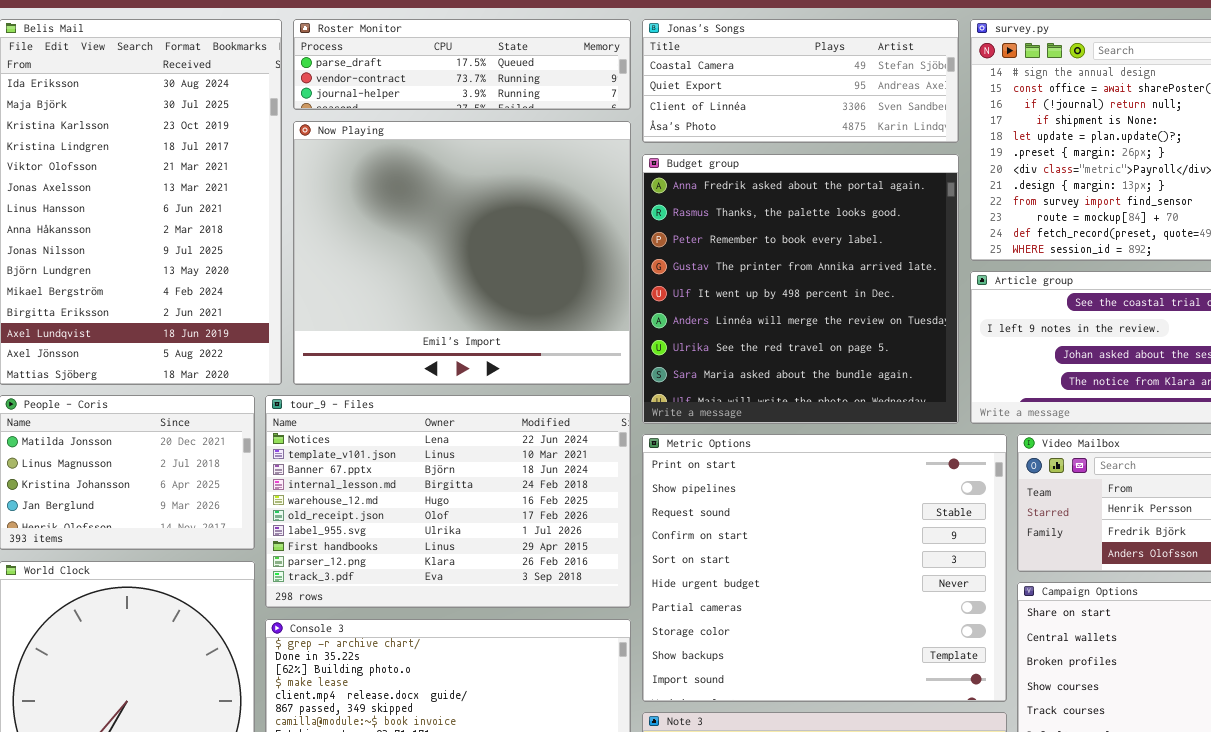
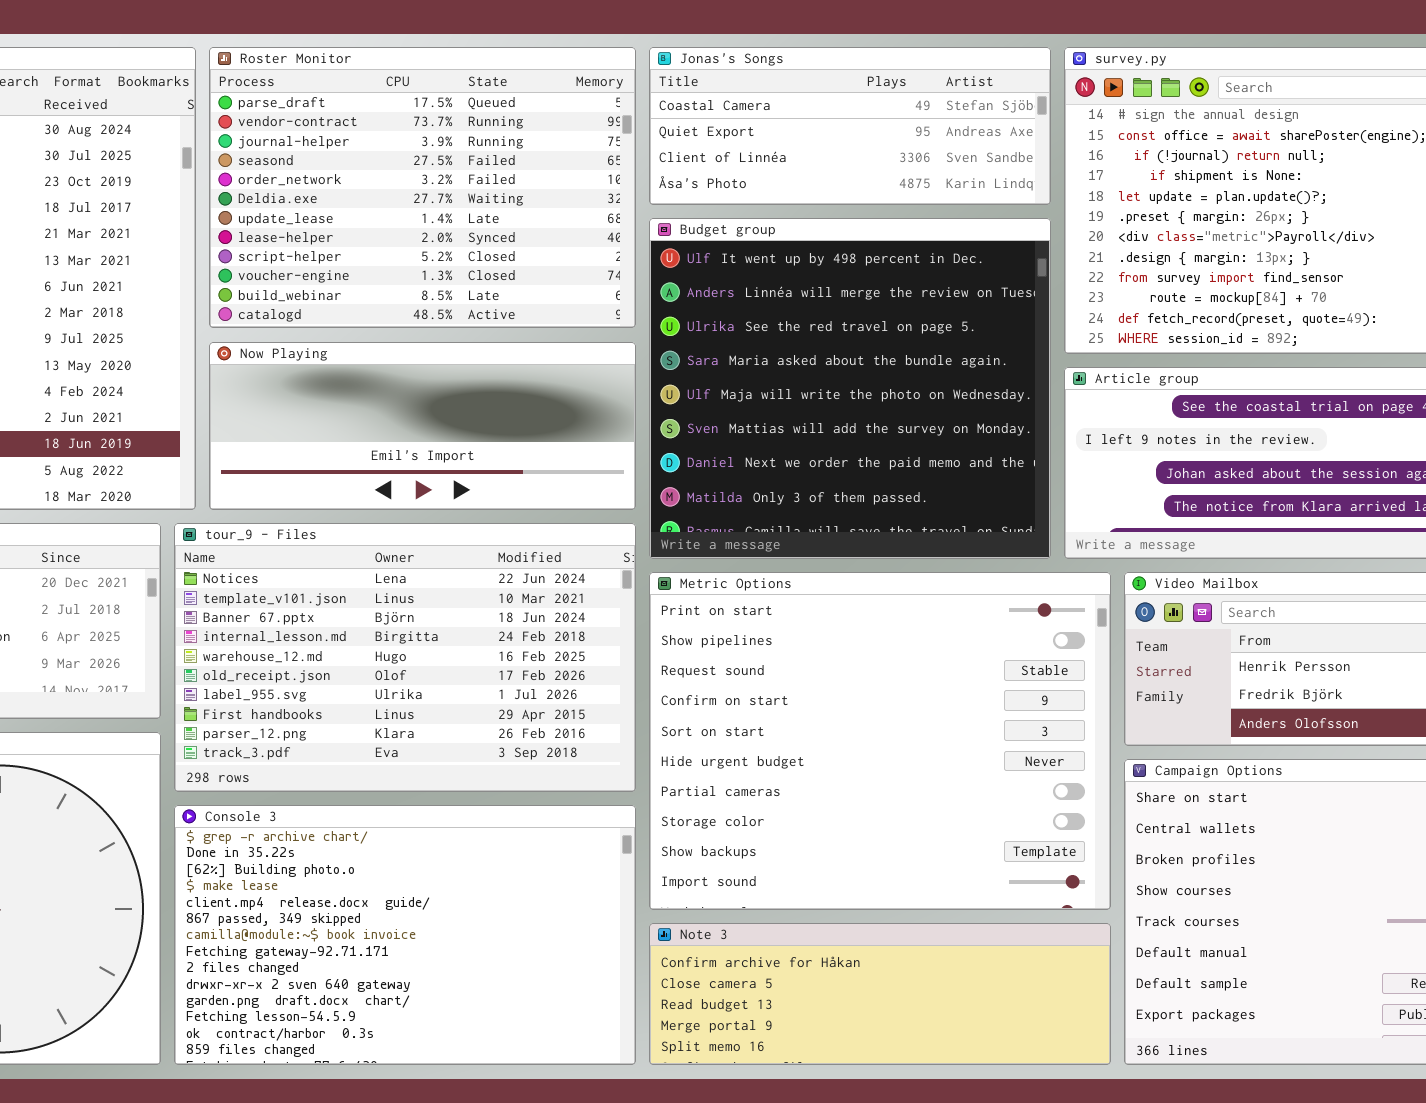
Roster Monitor: [293,19,631,110] -> [209,47,636,328], resized
Now Playing: [293,121,631,385] -> [209,342,636,510], resized
Budget group: [642,154,959,424] -> [649,218,1051,559], scrolled down 4 rows

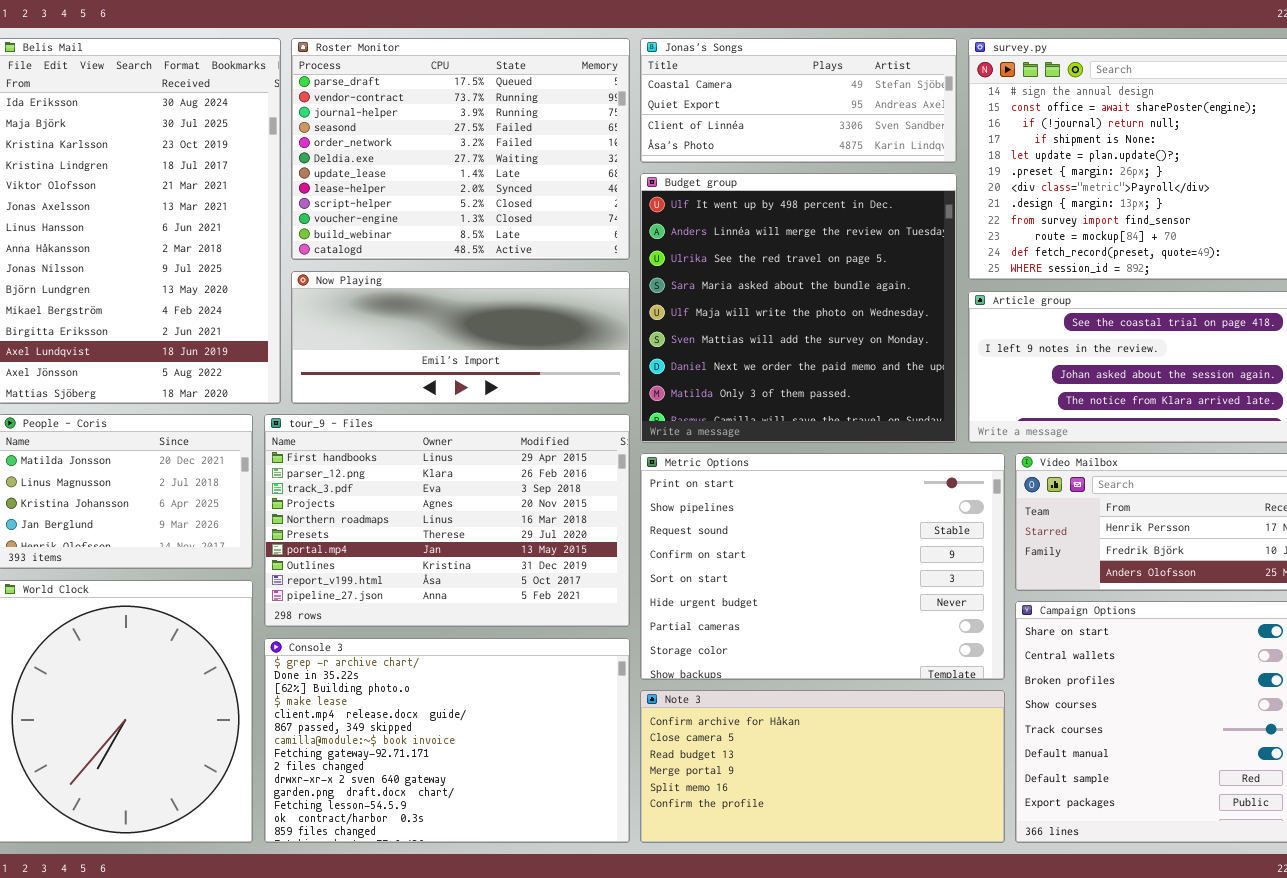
tour_9 - Files: [174,523,636,792] -> [264,414,630,627], scrolled down 7 rows
Metric Options: [649,572,1111,910] -> [640,453,1005,680], resized
Note 3: [649,923,1111,1065] -> [640,690,1005,843], resized

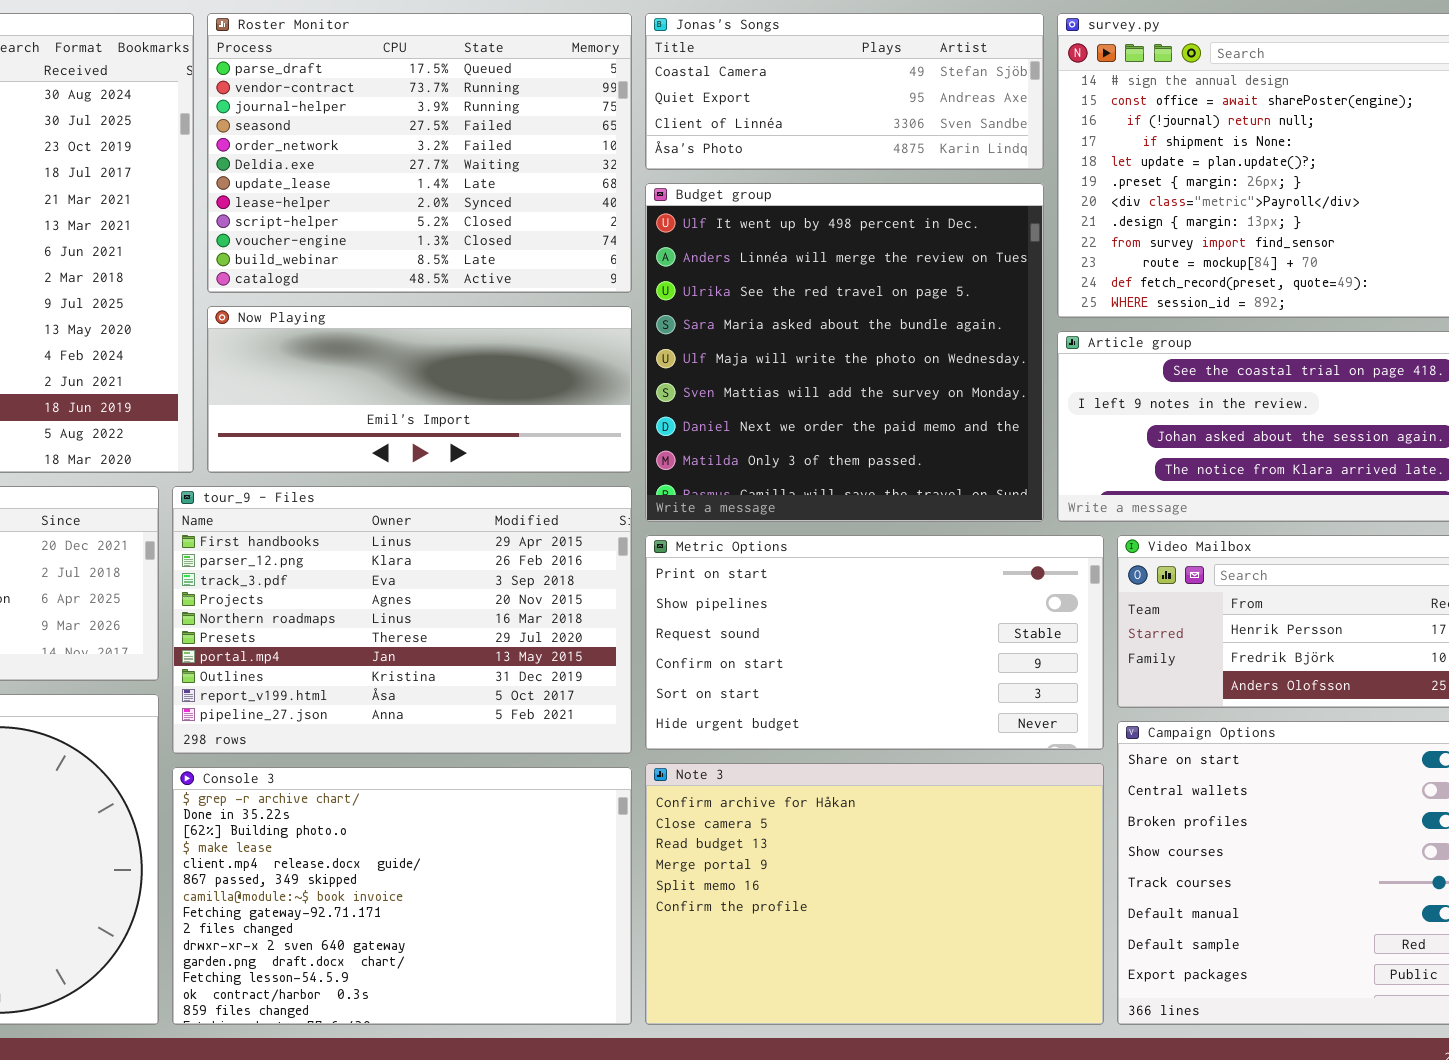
Metric Options: [640,453,1005,680] -> [645,535,1104,750], resized
Note 3: [640,690,1005,843] -> [645,763,1104,1025], resized

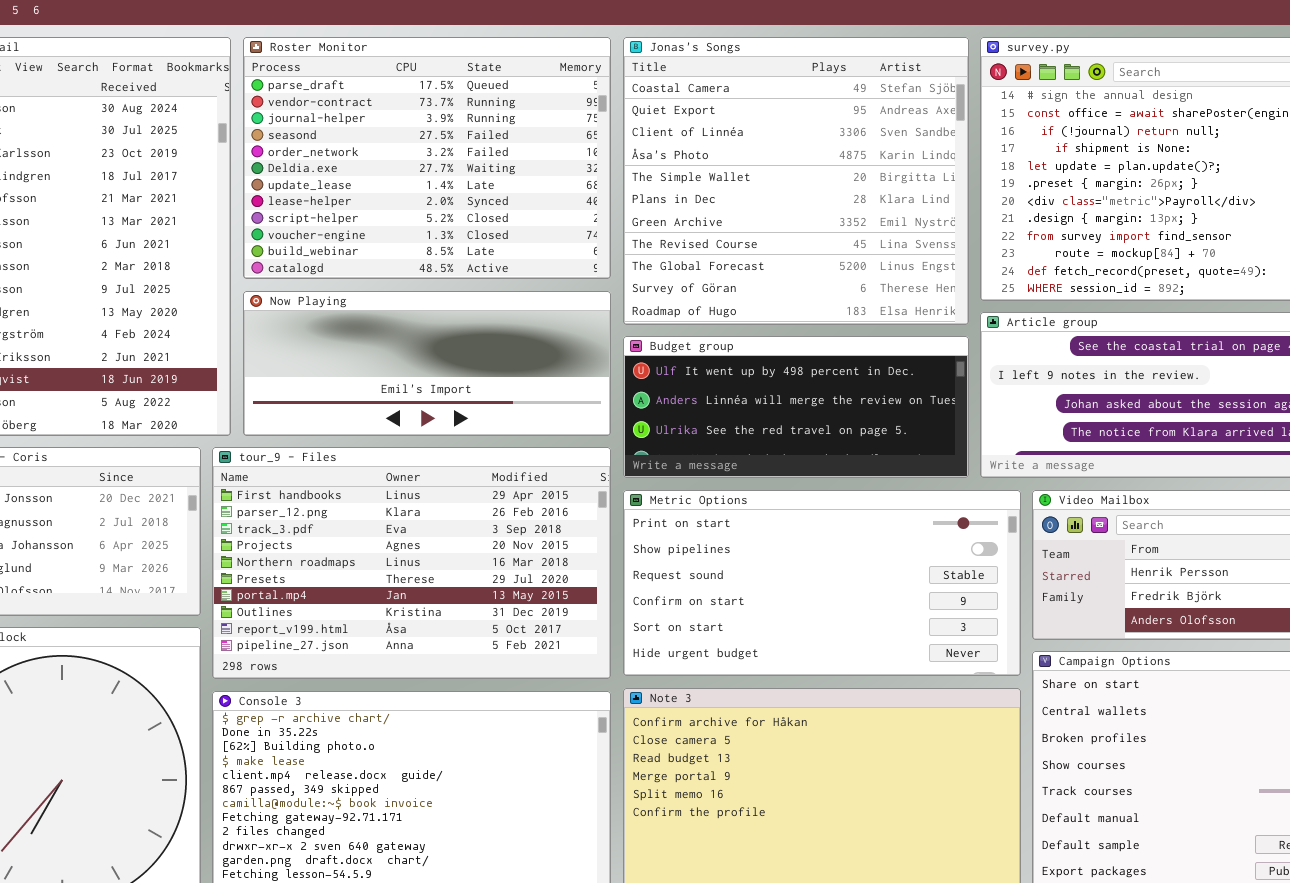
Jonas's Songs: [645,13,1044,170] -> [623,37,969,325], resized
Budget group: [645,183,1044,522] -> [623,336,969,478], resized

